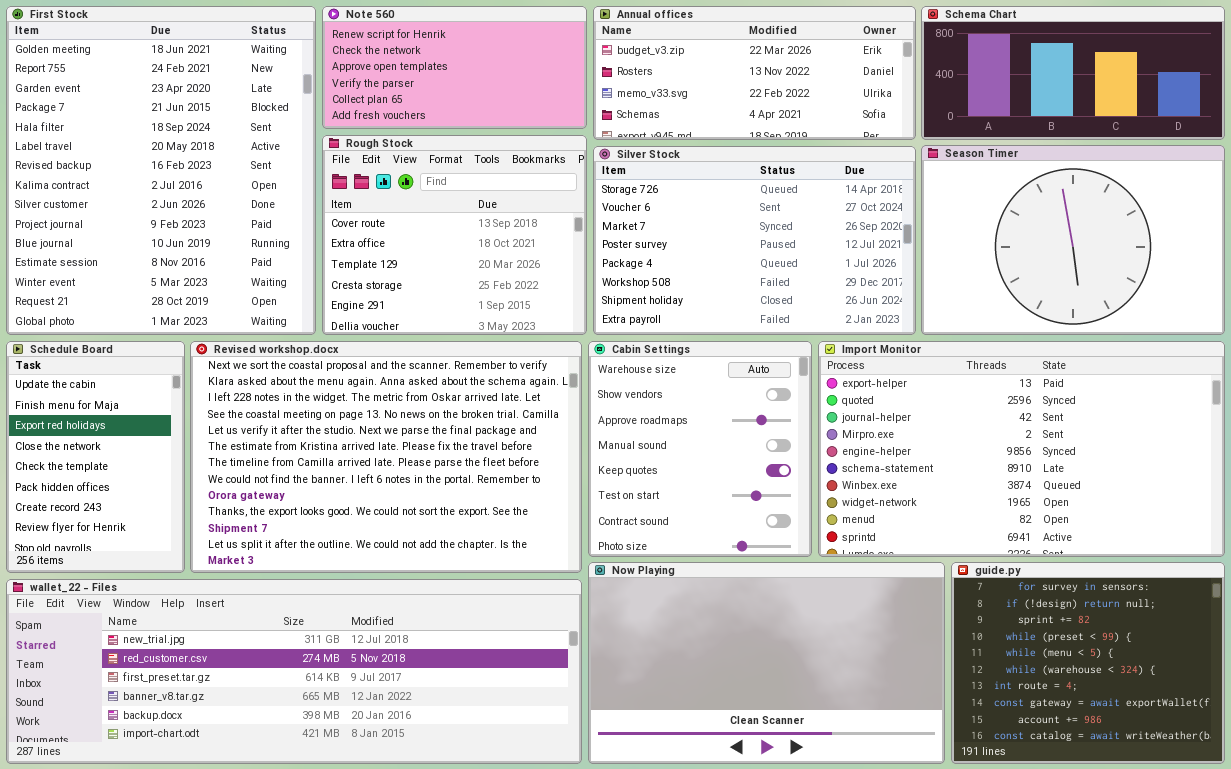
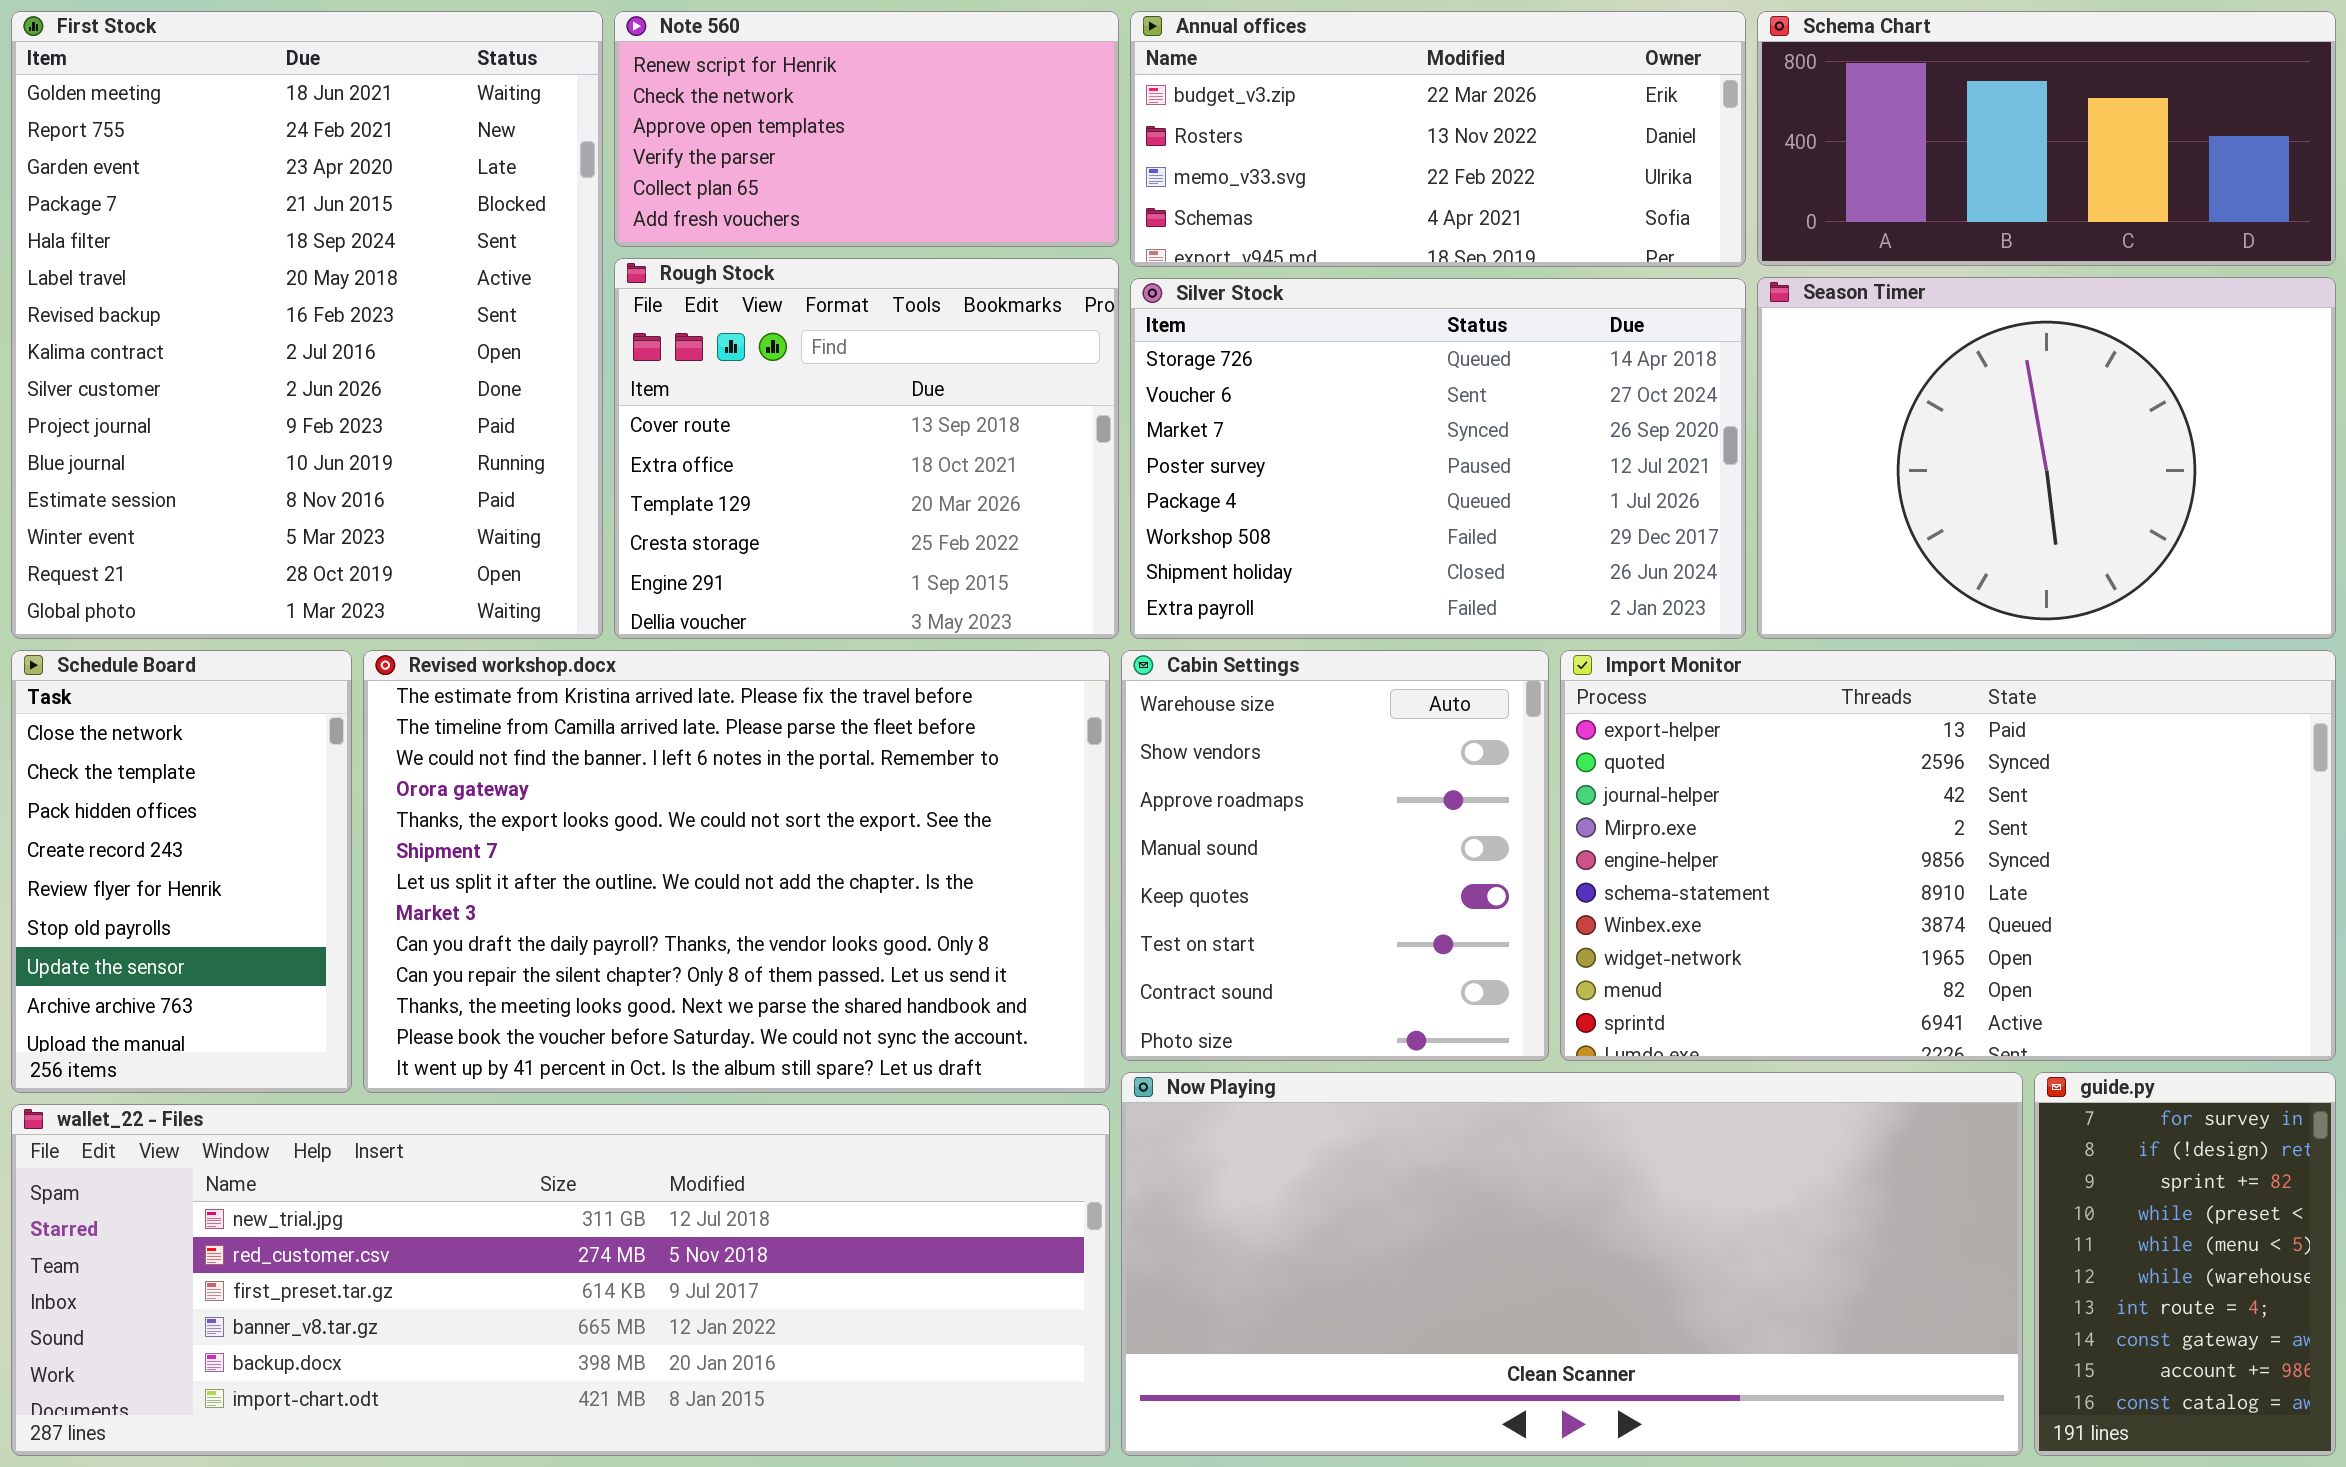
Schedule Board: [6,341,185,573] -> [11,650,352,1093], scrolled down 3 rows
Revised workshop.docx: [190,341,582,573] -> [363,650,1110,1093], scrolled down 5 rows
Now Playing: [588,562,945,764] -> [1121,1072,2023,1456], resized
guide.py: [951,562,1225,764] -> [2034,1072,2336,1456], resized

